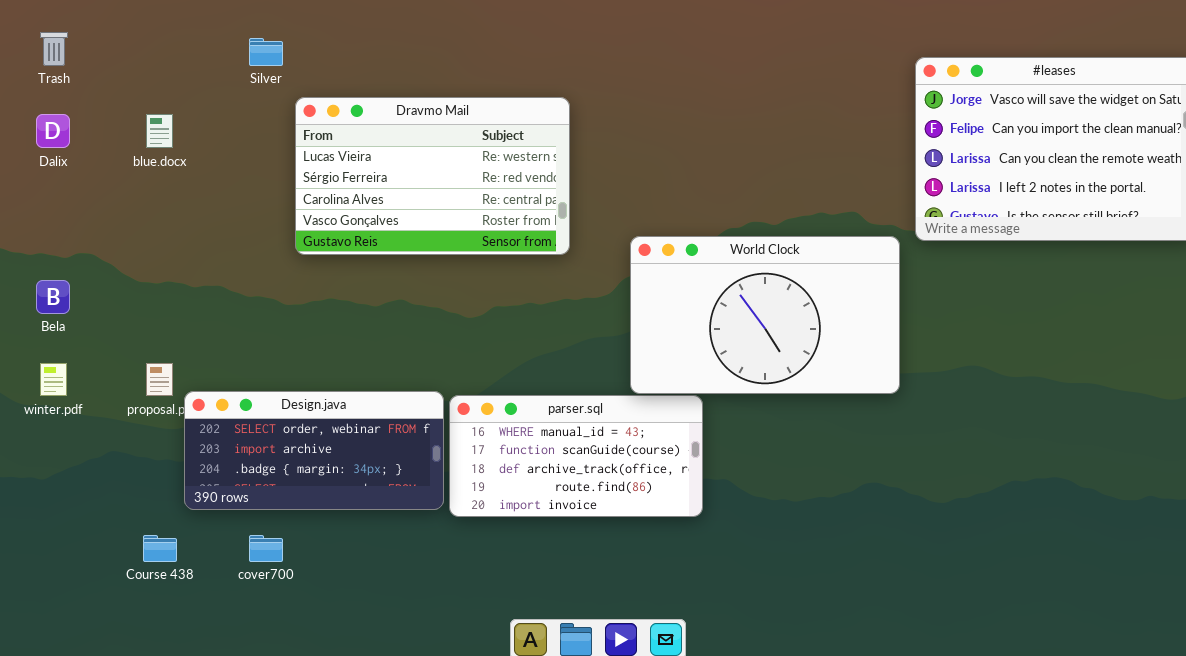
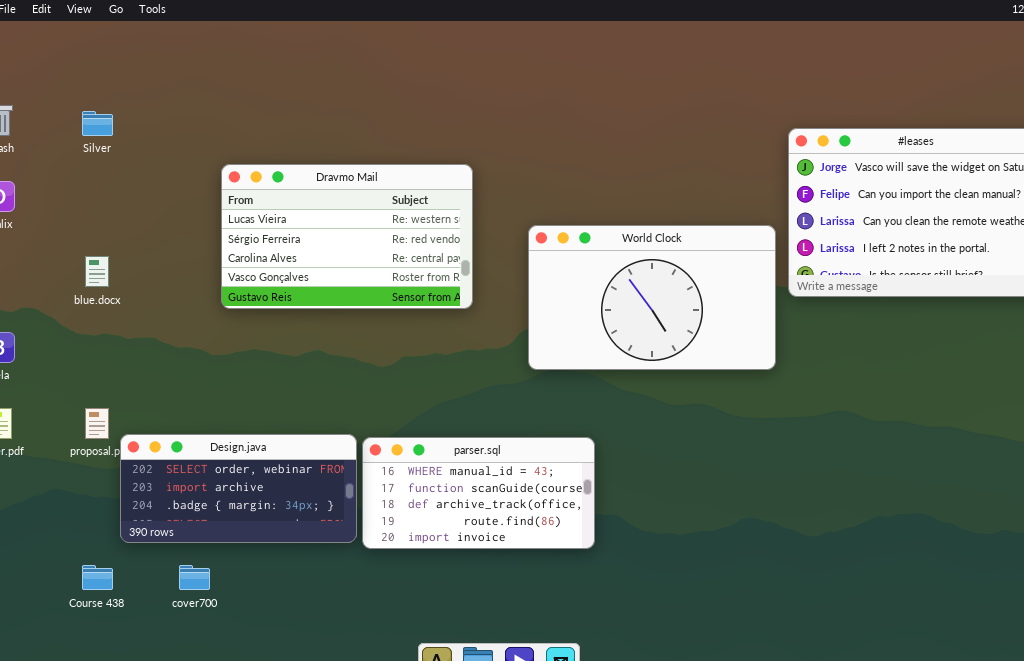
Silver: [249,38,283,66] -> [82,111,113,136], moved
blue.docx: [146,114,173,148] -> [85,256,109,287], moved
World Clock: [630,236,900,394] -> [528,225,776,370], moved

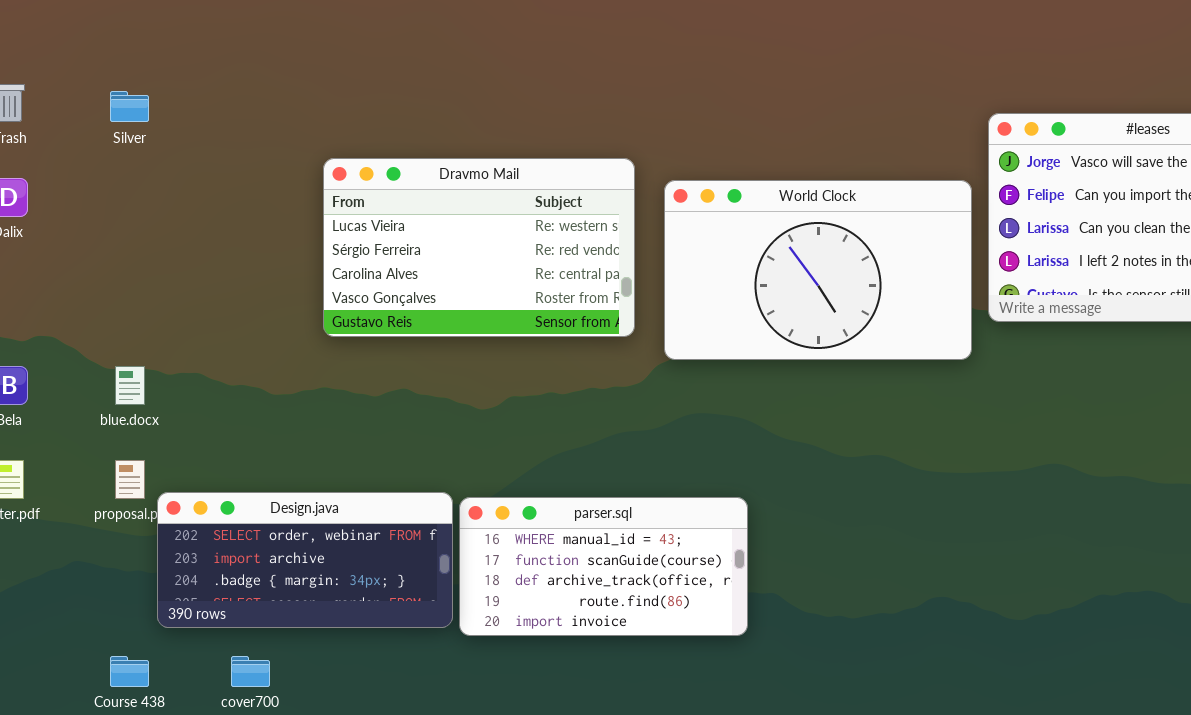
Dravmo Mail: [221,164,473,309] -> [323,158,635,337], moved
World Clock: [528,225,776,370] -> [664,180,972,360], moved
blue.docx: [85,256,109,287] -> [115,366,145,405], moved

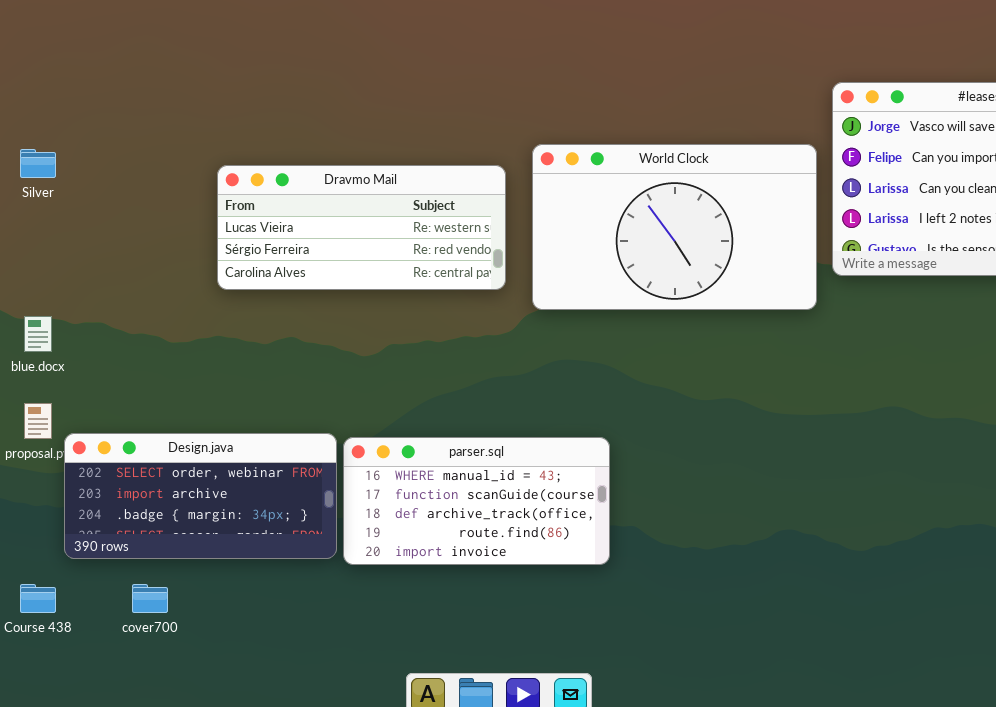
Silver: [110,91,149,122] -> [20,149,56,178], moved
Dravmo Mail: [323,158,635,337] -> [217,165,506,290], resized

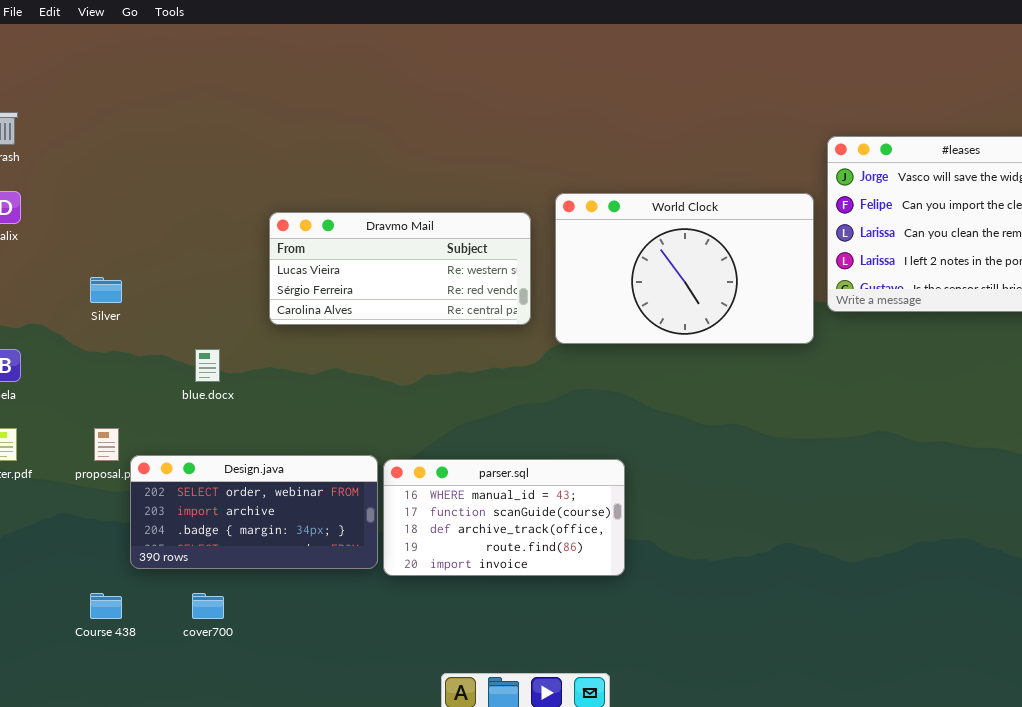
Silver: [20,149,56,178] -> [90,277,122,303], moved
blue.docx: [24,316,52,352] -> [195,349,220,382], moved

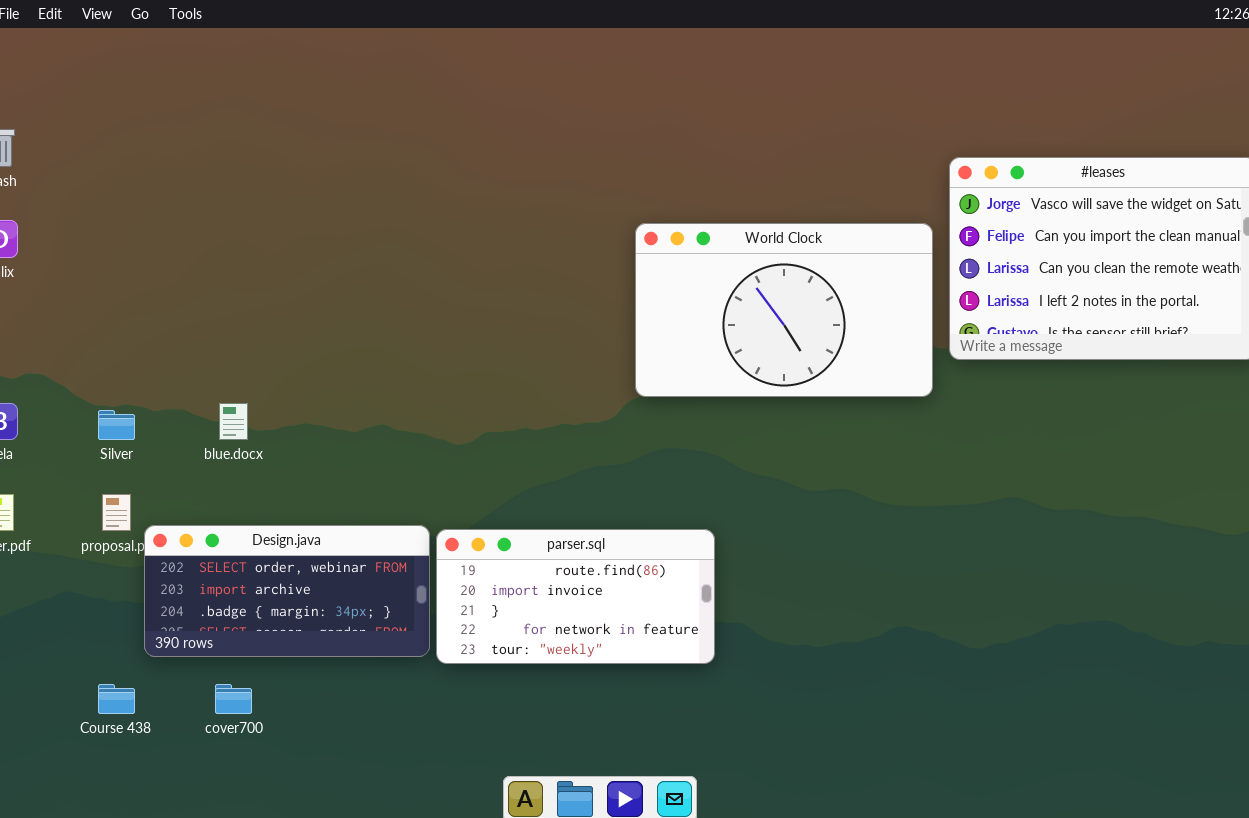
Dravmo Mail: [269,212,531,325] -> none, closed
Silver: [90,277,122,303] -> [98,410,135,440], moved
parser.sql: [383,459,625,576] -> [436,529,715,664], scrolled down 3 rows

